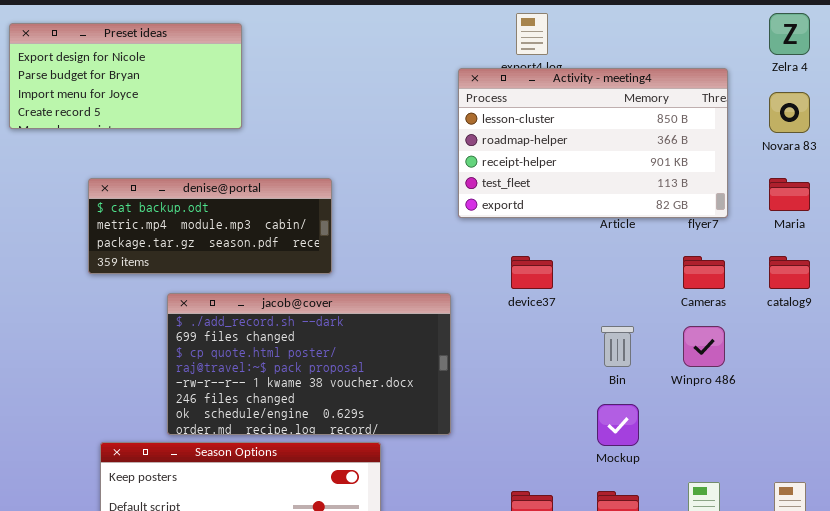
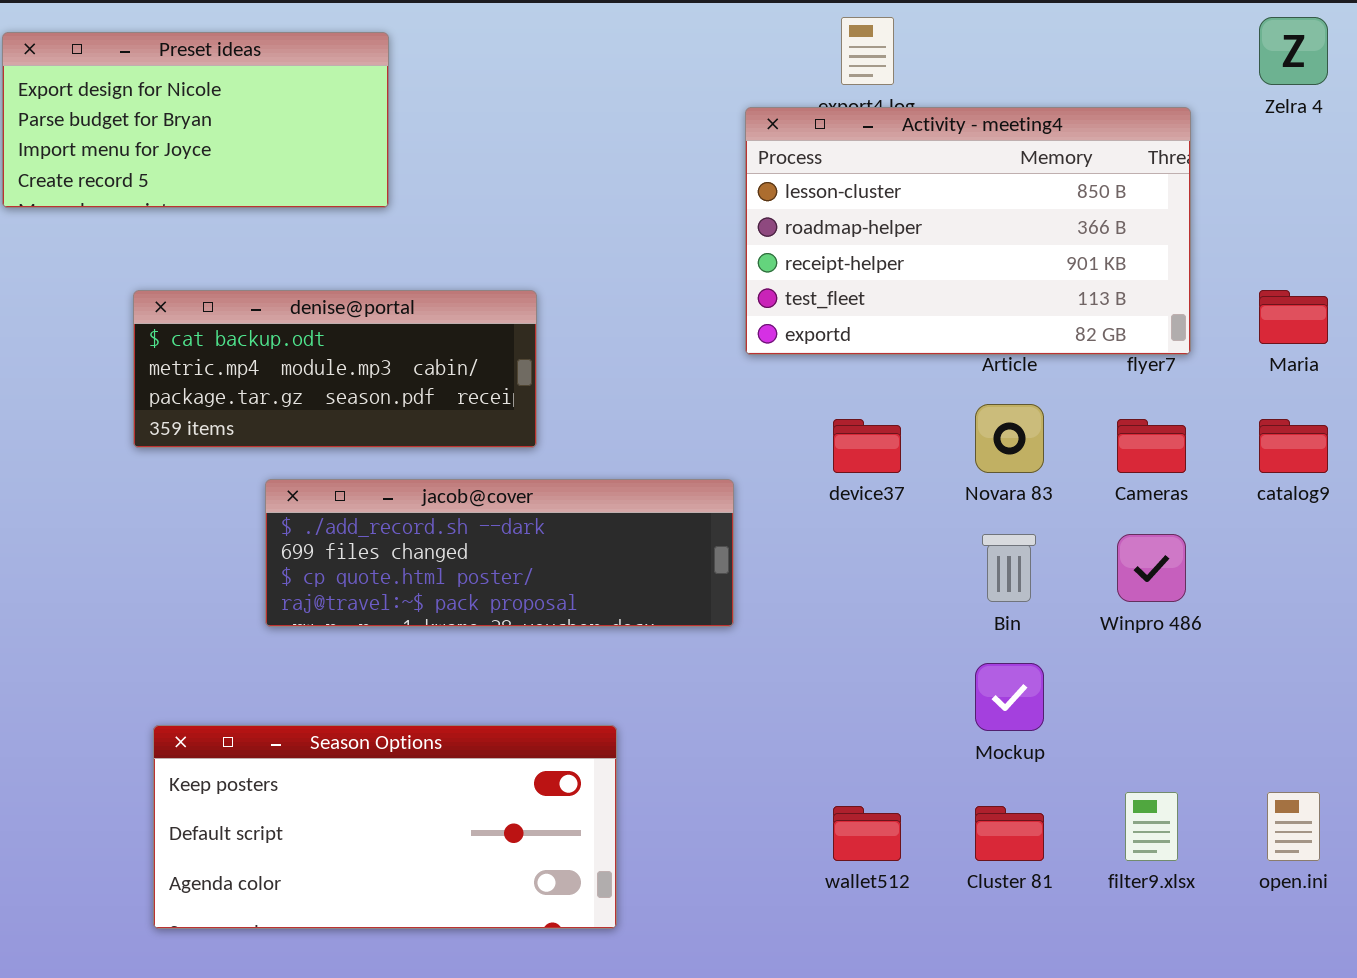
Novara 83: [769,92,810,133] -> [975,404,1044,473], moved
jacob@cover: [167,293,451,435] -> [265,479,734,627], resized

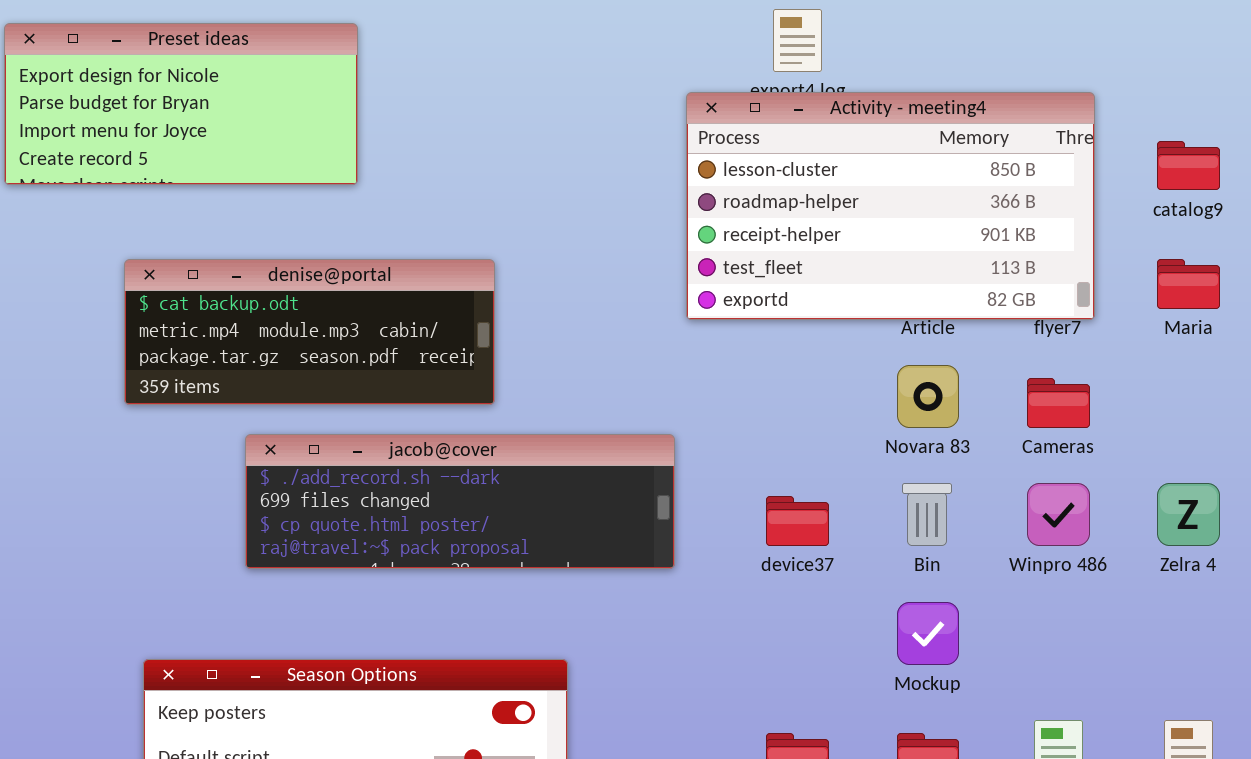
Zelra 4: [1259,17,1328,85] -> [1157,483,1220,546], moved
device37: [833,419,901,473] -> [766,496,829,546], moved
catalog9: [1259,419,1328,473] -> [1157,141,1220,190], moved

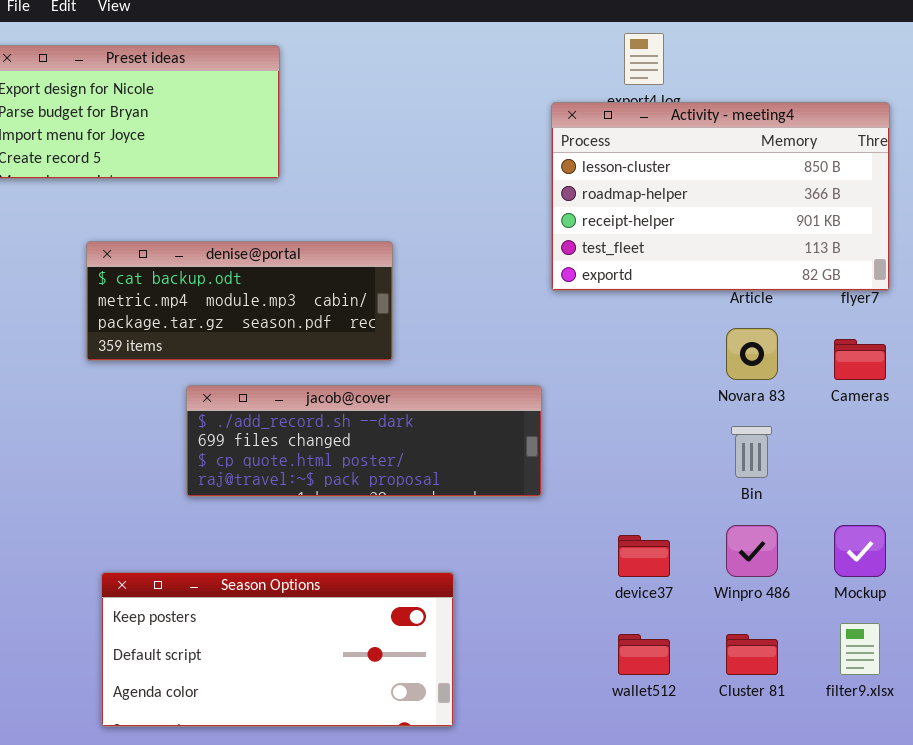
Winpro 486: [1027,483,1090,546] -> [726,525,778,577], moved
device37: [766,496,829,546] -> [618,535,670,577], moved
Mockup: [897,602,959,665] -> [834,525,886,577], moved

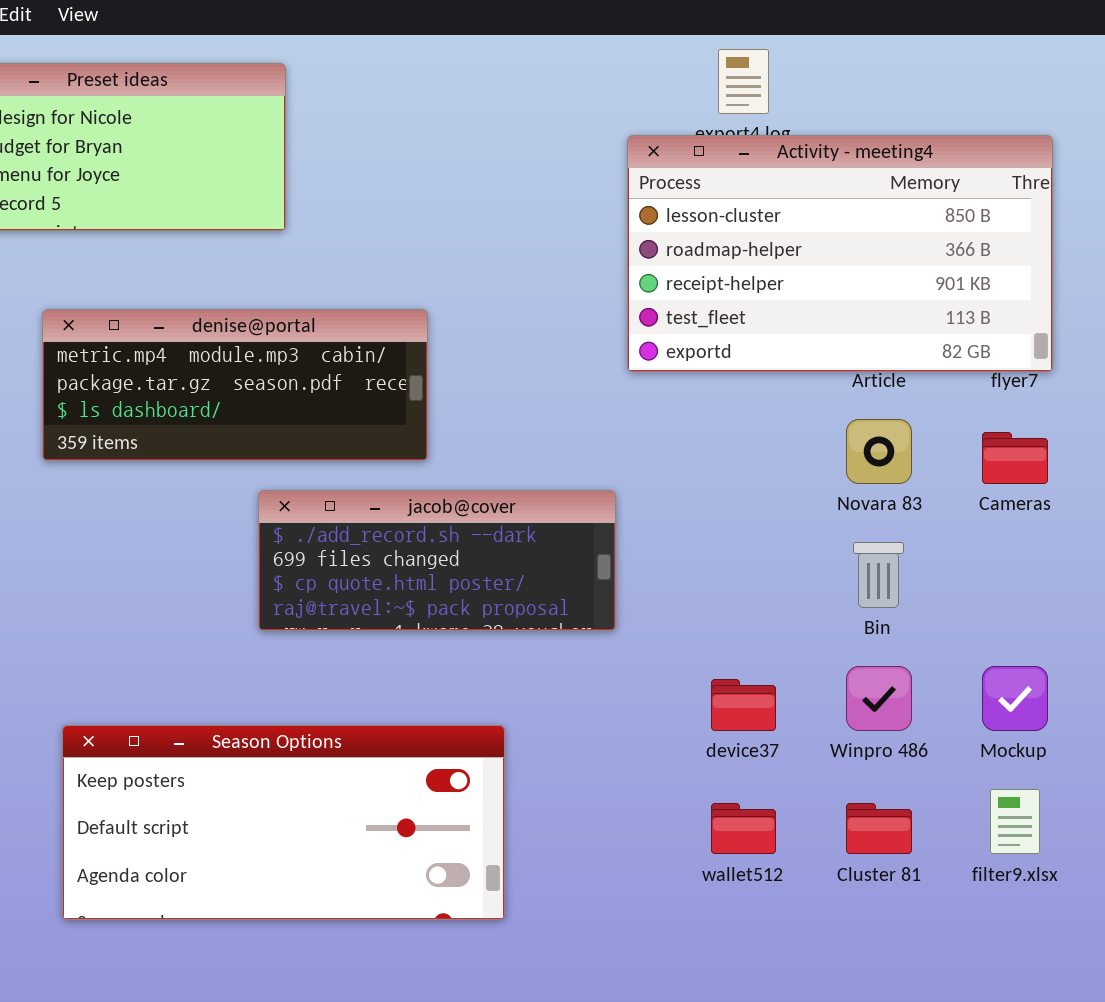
denise@portal: [86,241,393,361] -> [42,309,428,461], scrolled down 1 row
jacob@cover: [186,385,542,497] -> [258,490,616,631], resized

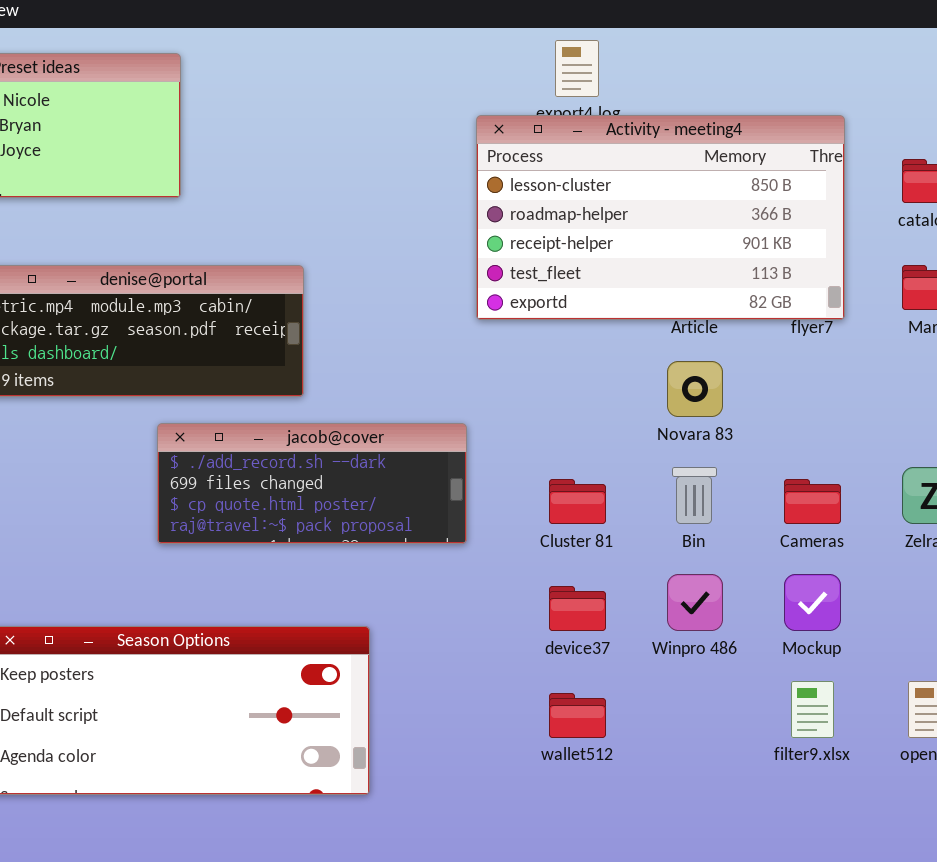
Cameras: [982,432,1048,484] -> [784,479,841,524], moved
Cluster 81: [846,803,912,854] -> [549,479,606,524], moved

